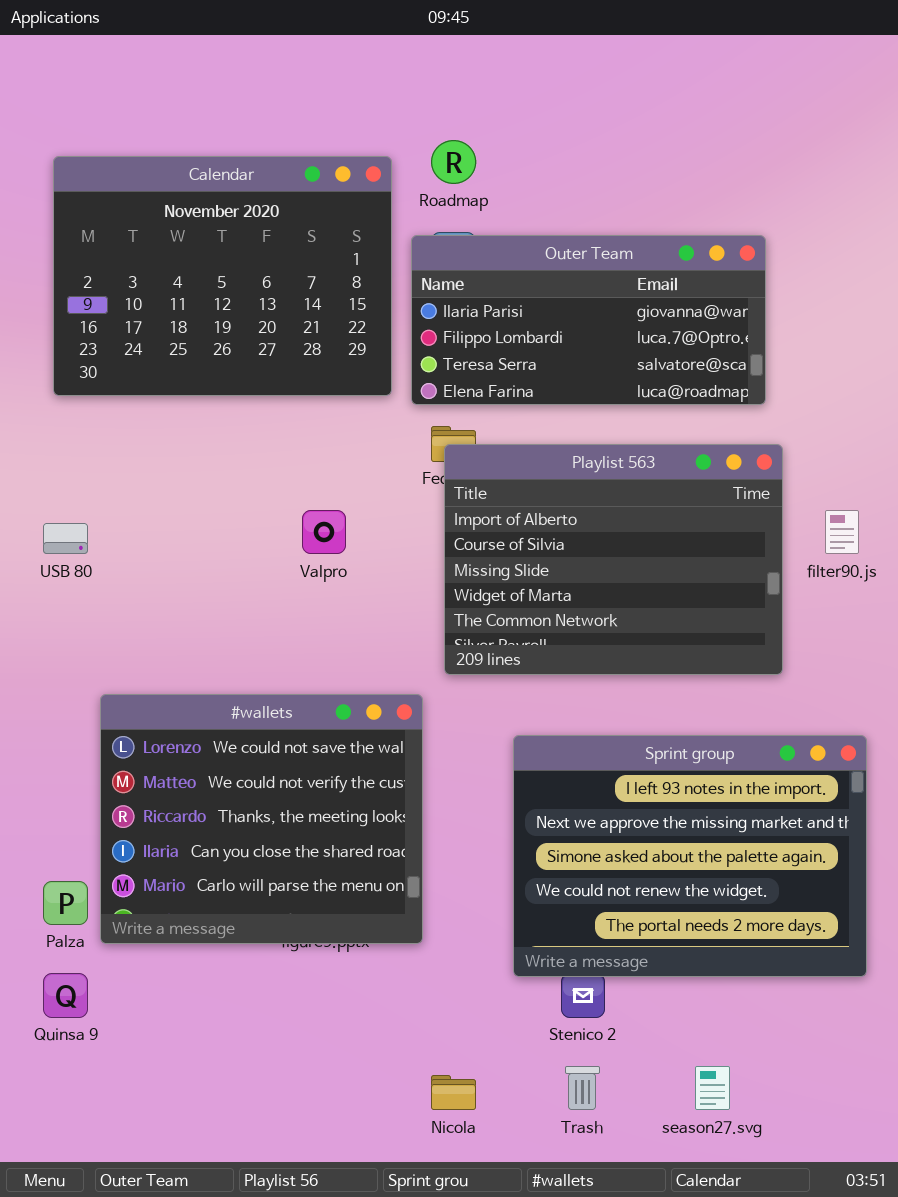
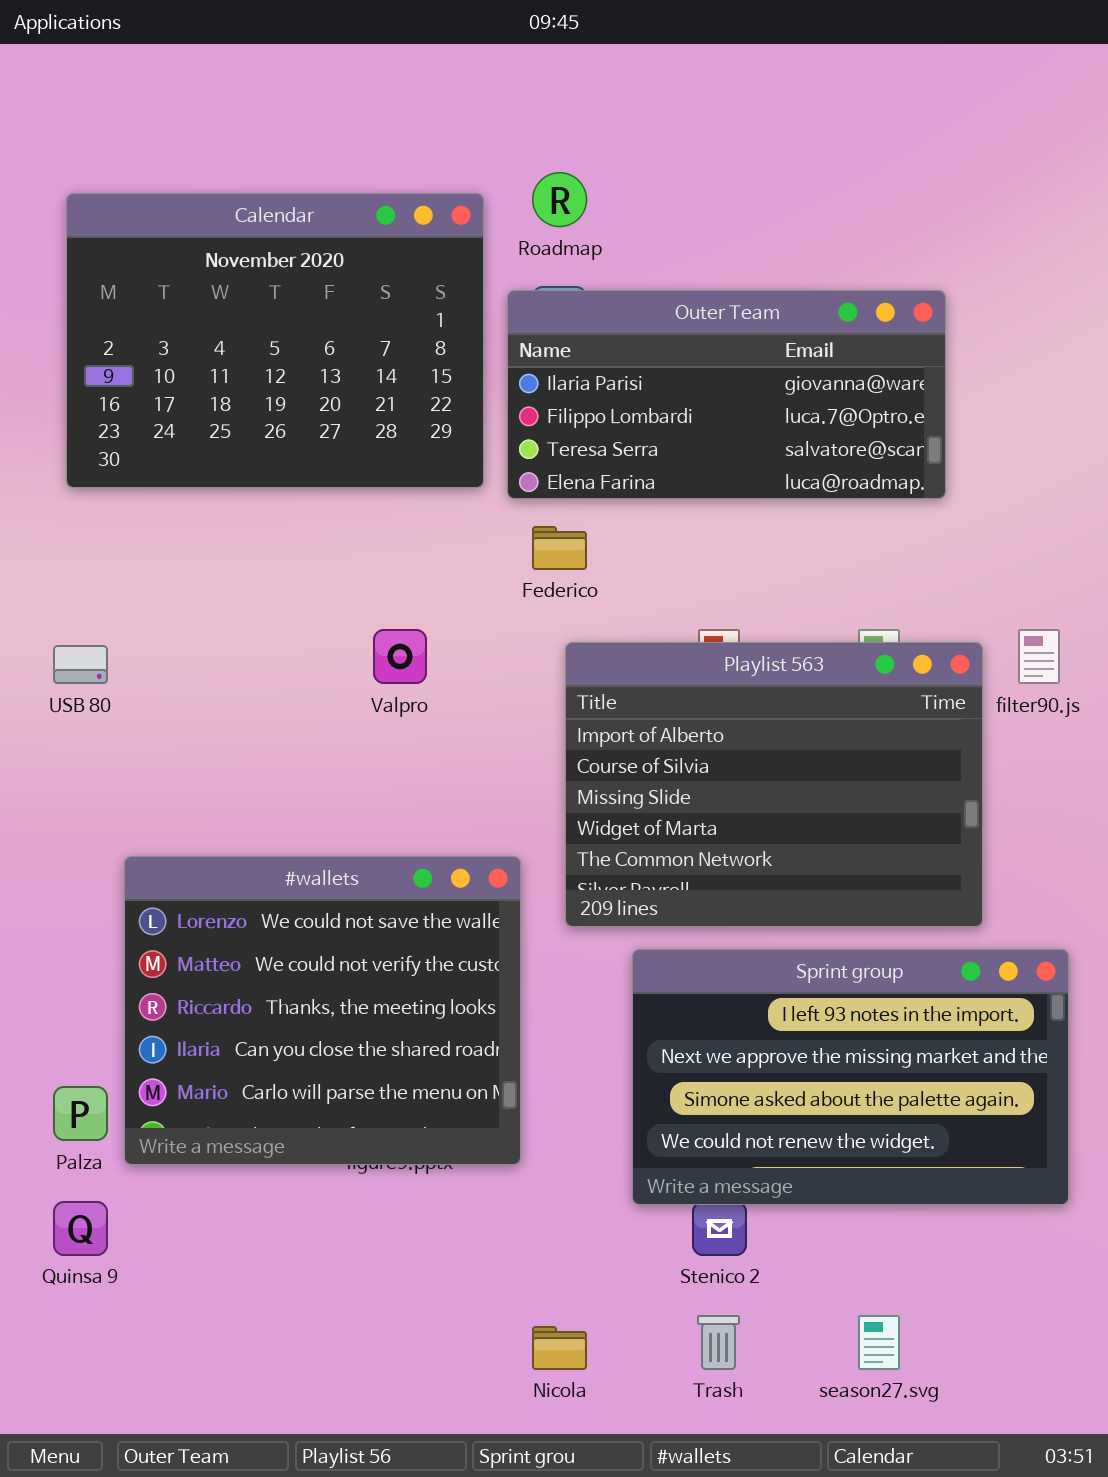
Playlist 563: [444,444,783,675] -> [565,642,983,927], moved
Sprint group: [513,735,867,977] -> [632,949,1069,1205], resized

